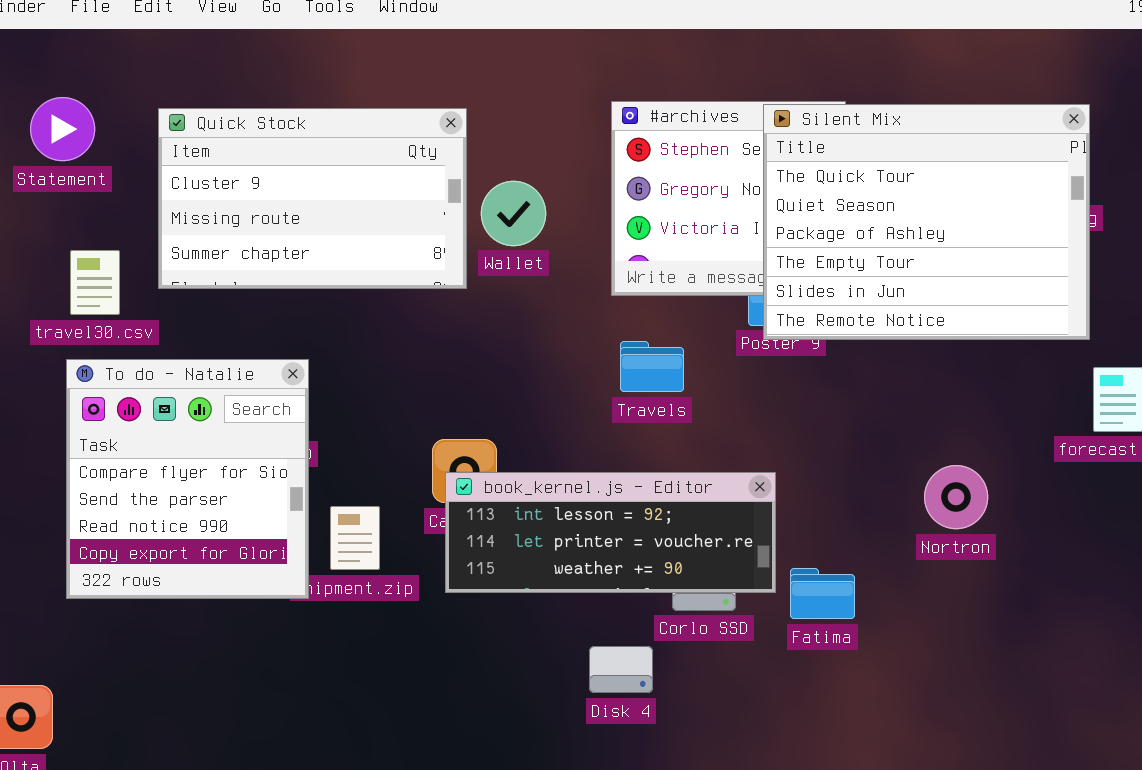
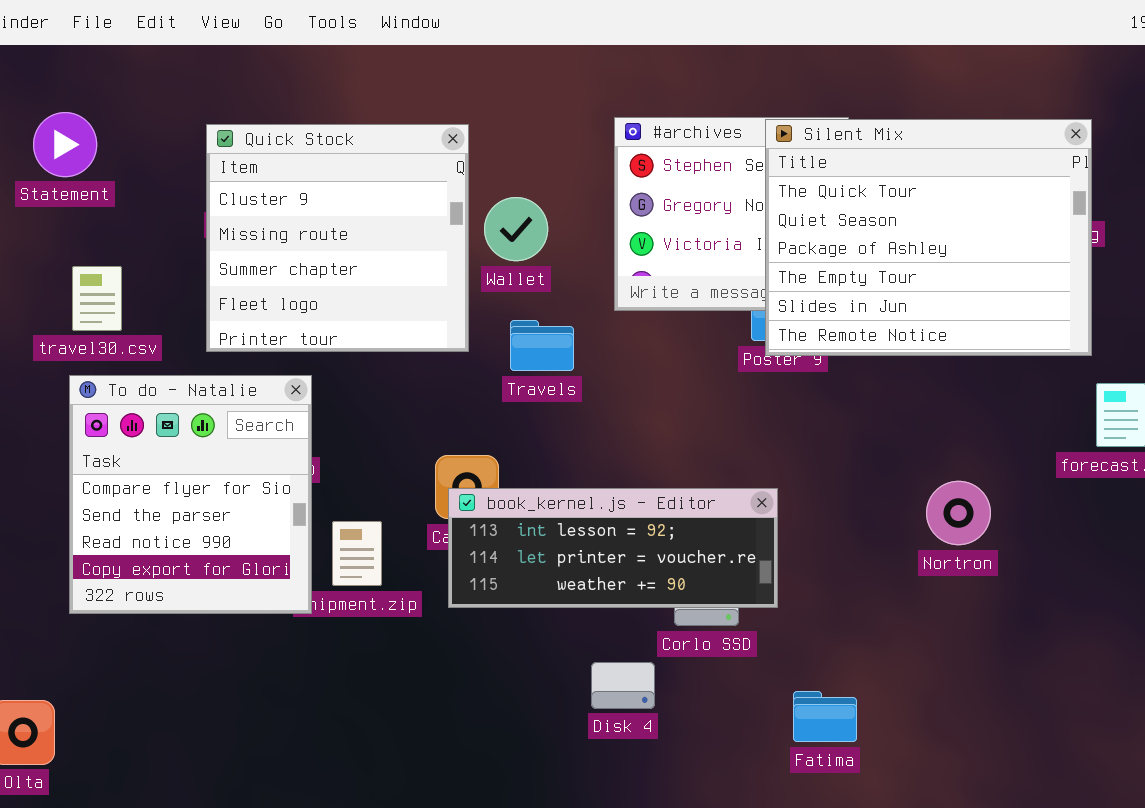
Quick Stock: [158,108,467,289] -> [206,124,469,352], resized
Travels: [620,341,684,392] -> [510,320,574,371], moved
Fatima: [790,568,855,619] -> [793,691,857,742], moved

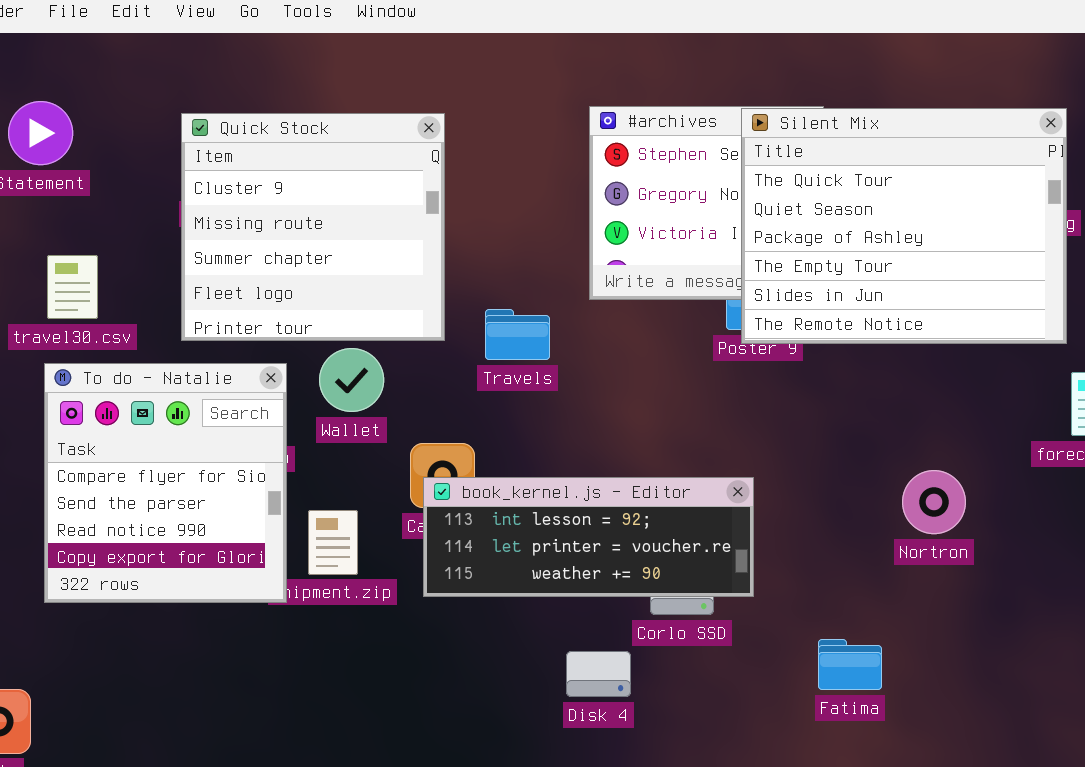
Wallet: [484,197,548,261] -> [319,348,384,412], moved
Fatima: [793,691,857,742] -> [818,639,882,690], moved

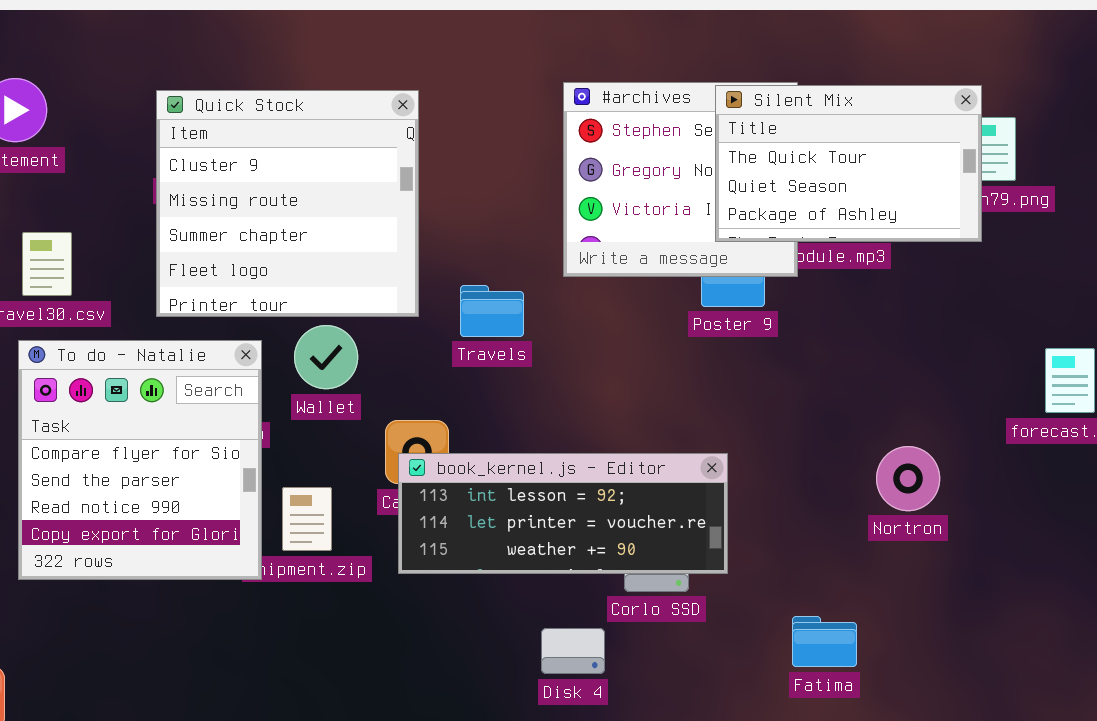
Silent Mix: [741,108,1067,344] -> [715,85,982,242], resized

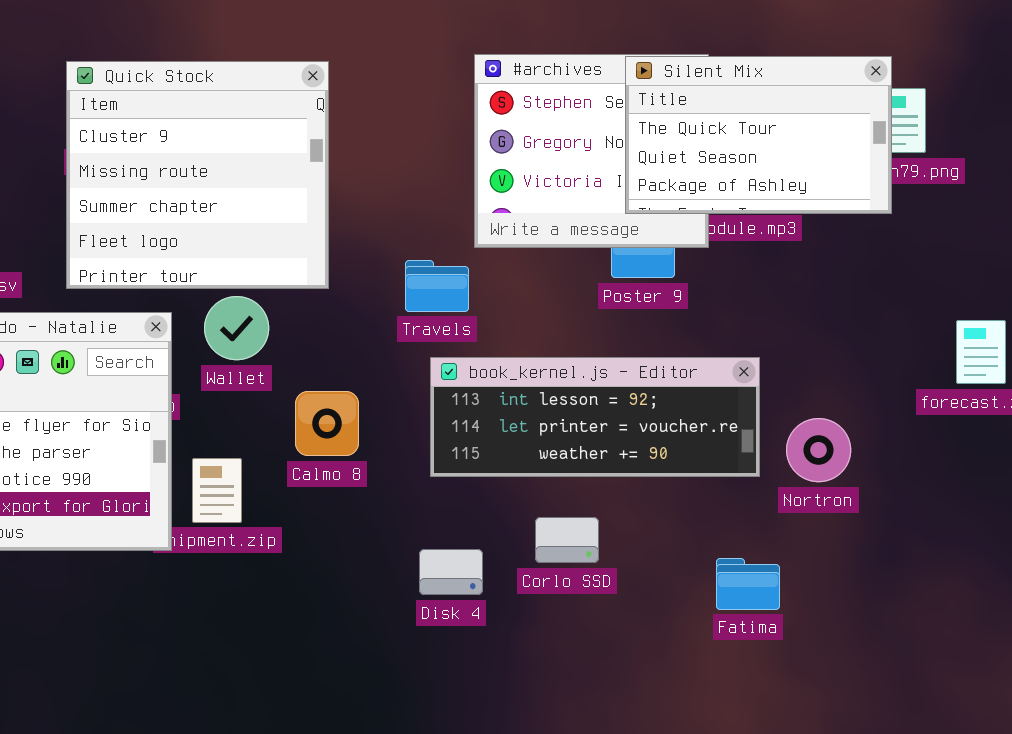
Travels: [460,285,524,337] -> [405,260,469,312], moved
book_kernel.js - Editor: [398,453,728,574] -> [430,357,760,477], moved
Fatima: [792,616,857,667] -> [716,558,780,610], moved
Disk 4: [541,628,605,674] -> [419,549,483,595], moved

